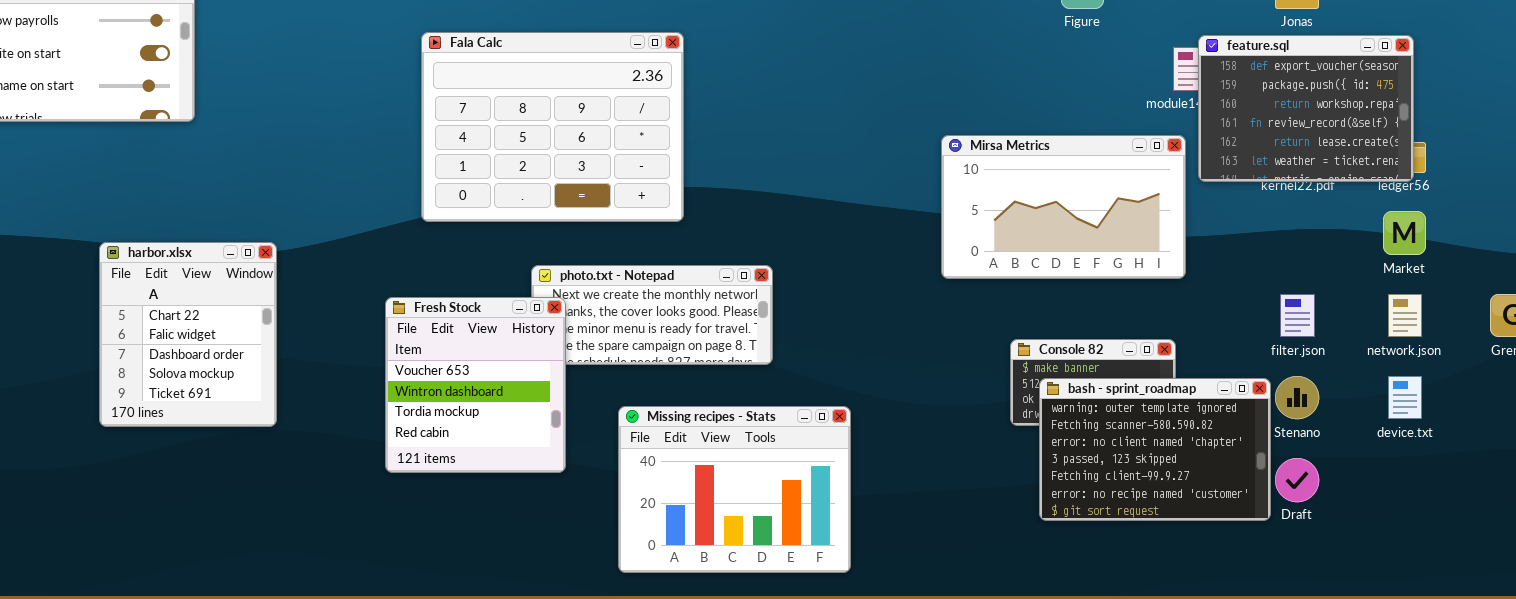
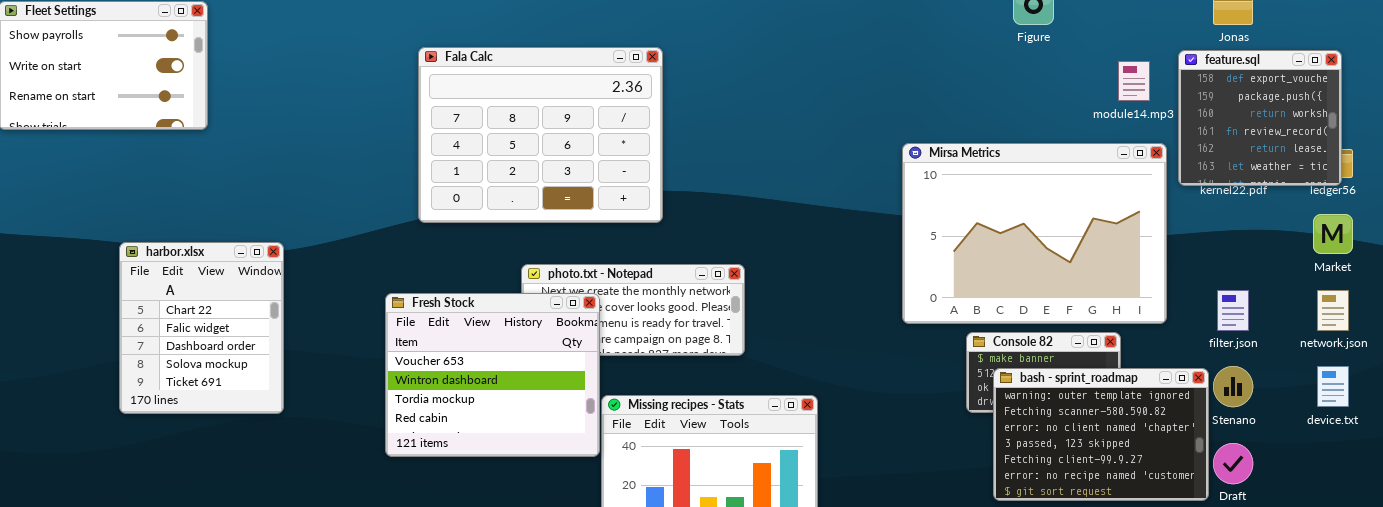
feature.sql: [1198,35,1414,182] -> [1178,50,1342,186], resized
Mirsa Metrics: [941,135,1186,279] -> [902,143,1167,324], resized
Fresh Stock: [385,297,566,473] -> [385,293,600,457], resized

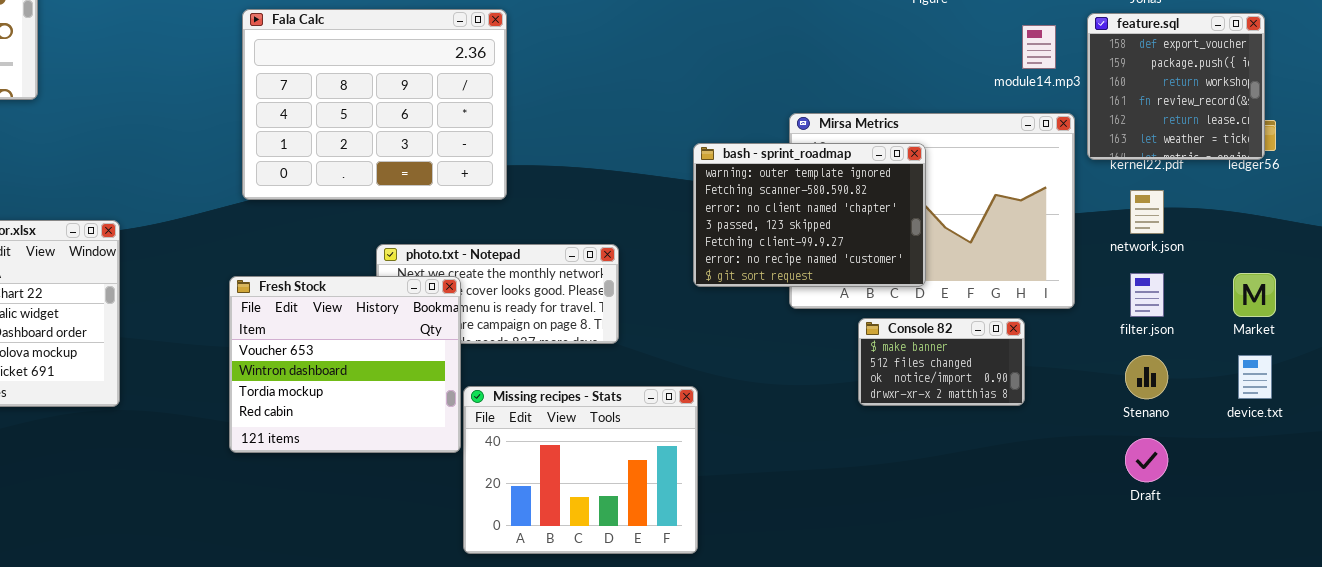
Fala Calc: [418,47,663,223] -> [242,9,507,200], moved
Market: [1313,214,1353,254] -> [1233,273,1276,317], moved
network.json: [1317,290,1349,331] -> [1130,190,1164,234], moved
bash - sprint_roadmap: [993,368,1209,501] -> [693,143,926,287], moved

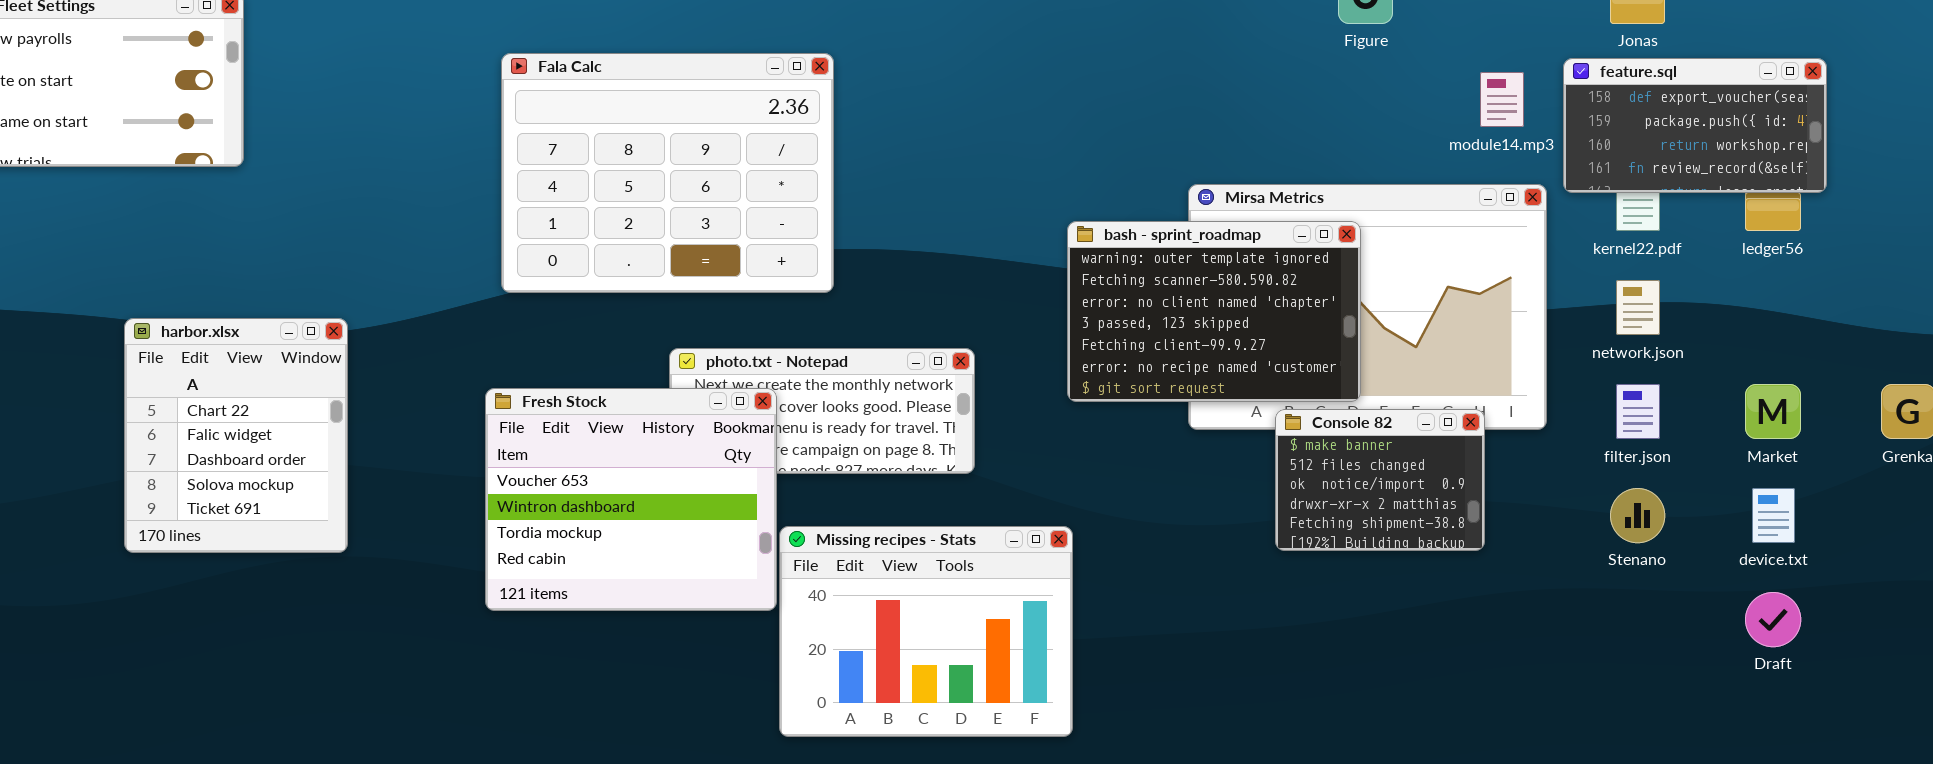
feature.sql: [1087,13,1265,160] -> [1563,58,1827,193], resized
Console 82: [858,318,1025,406] -> [1275,409,1485,551], resized
Draft: [1125,438,1168,482] -> [1745,592,1801,647], moved

